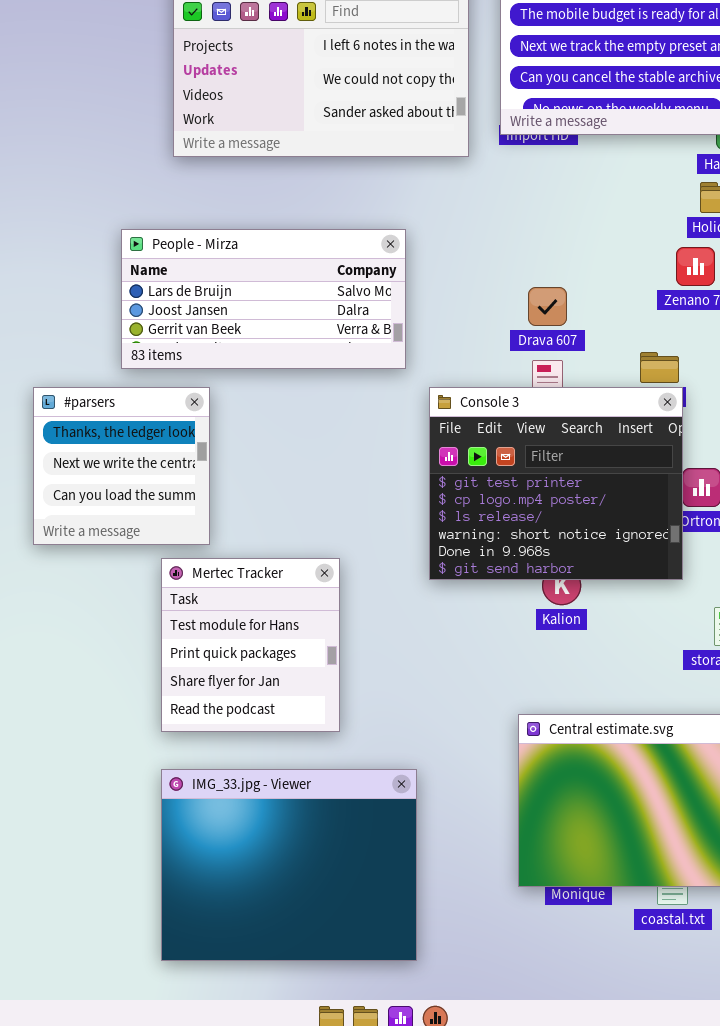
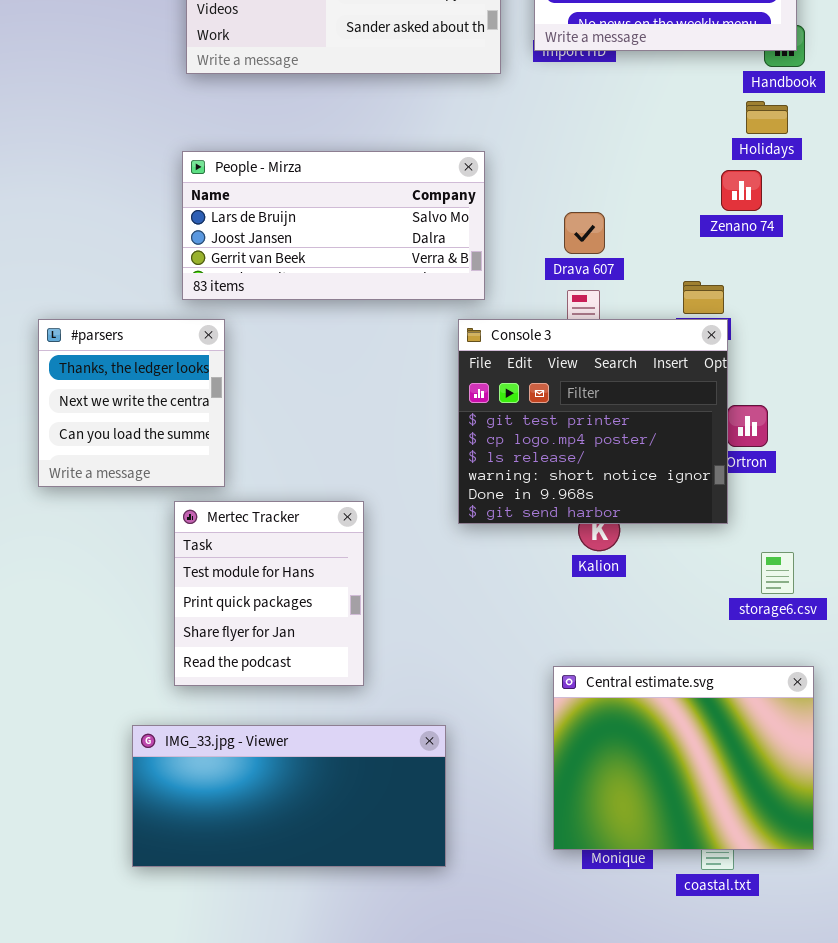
People - Mirza: [121,229,406,369] -> [182,151,485,300], moved
IMG_33.jpg - Viewer: [161,769,417,961] -> [132,725,446,867], resized

